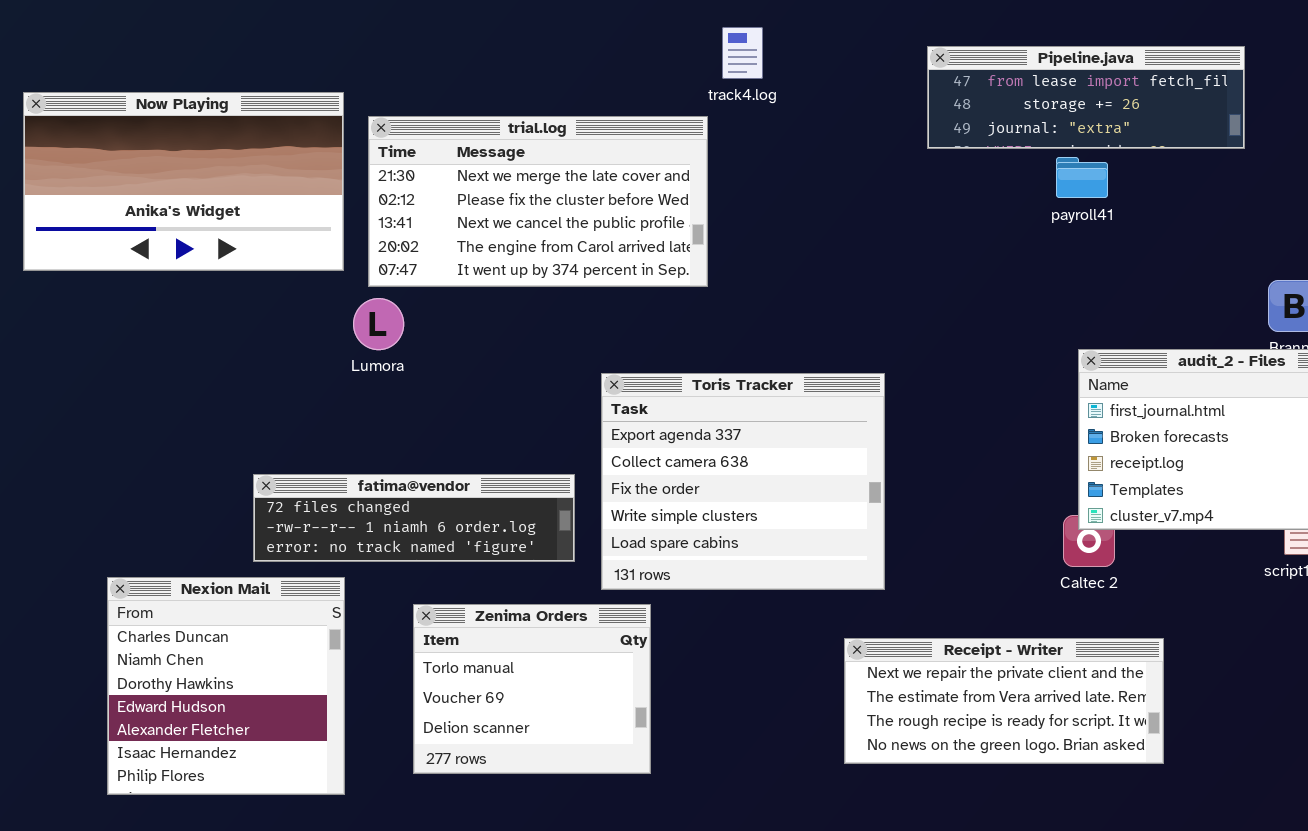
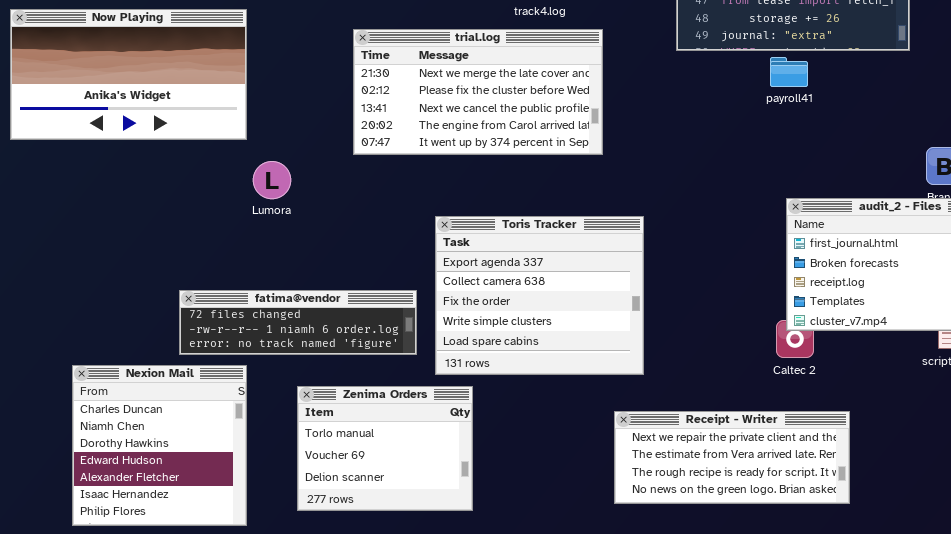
trial.log: [368,116,708,287] -> [353,29,603,155], moved

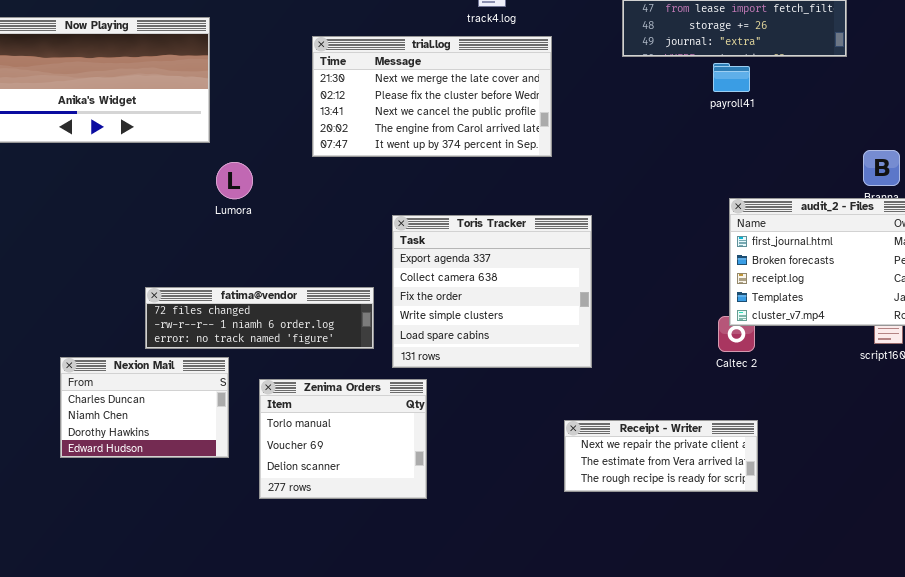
Nexion Mail: [72,365,247,526] -> [60,357,229,458], moved, resized
Receipt - Writer: [614,411,850,504] -> [564,420,758,492], resized

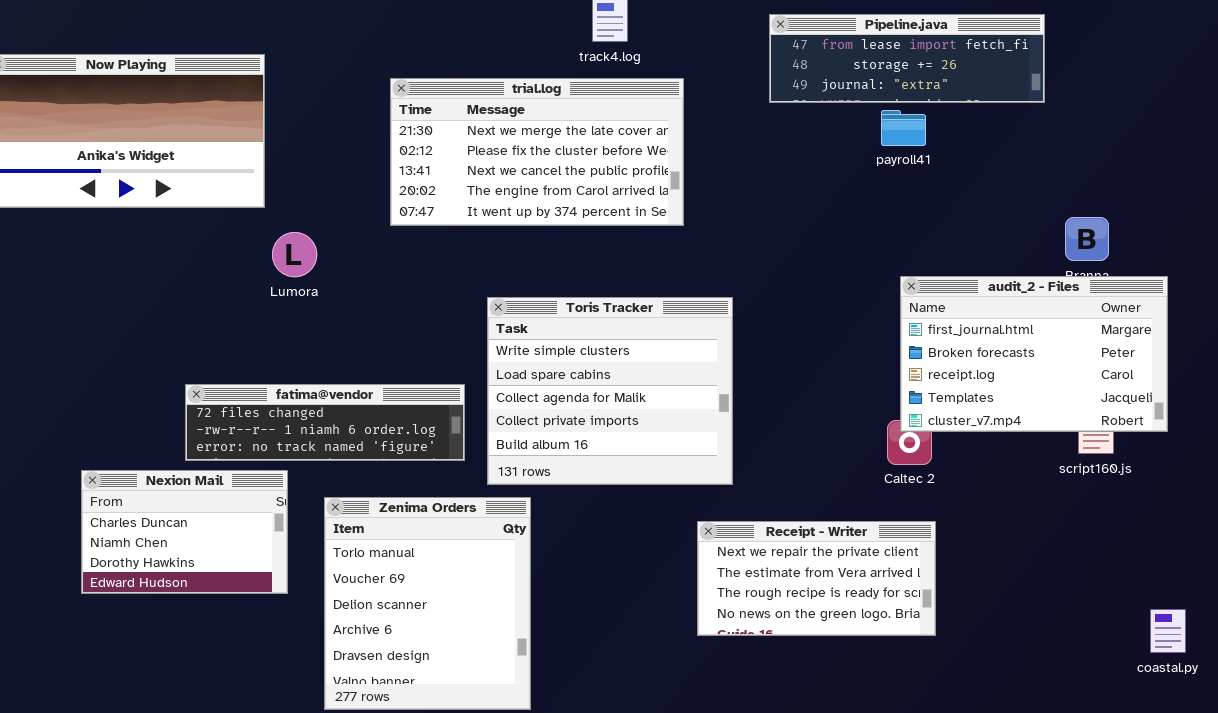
Toris Tracker: [392,215,592,368] -> [487,297,733,485], scrolled down 3 rows
Zenima Orders: [259,379,427,499] -> [324,497,531,710], resized
Receipt - Writer: [564,420,758,492] -> [697,521,936,636], resized

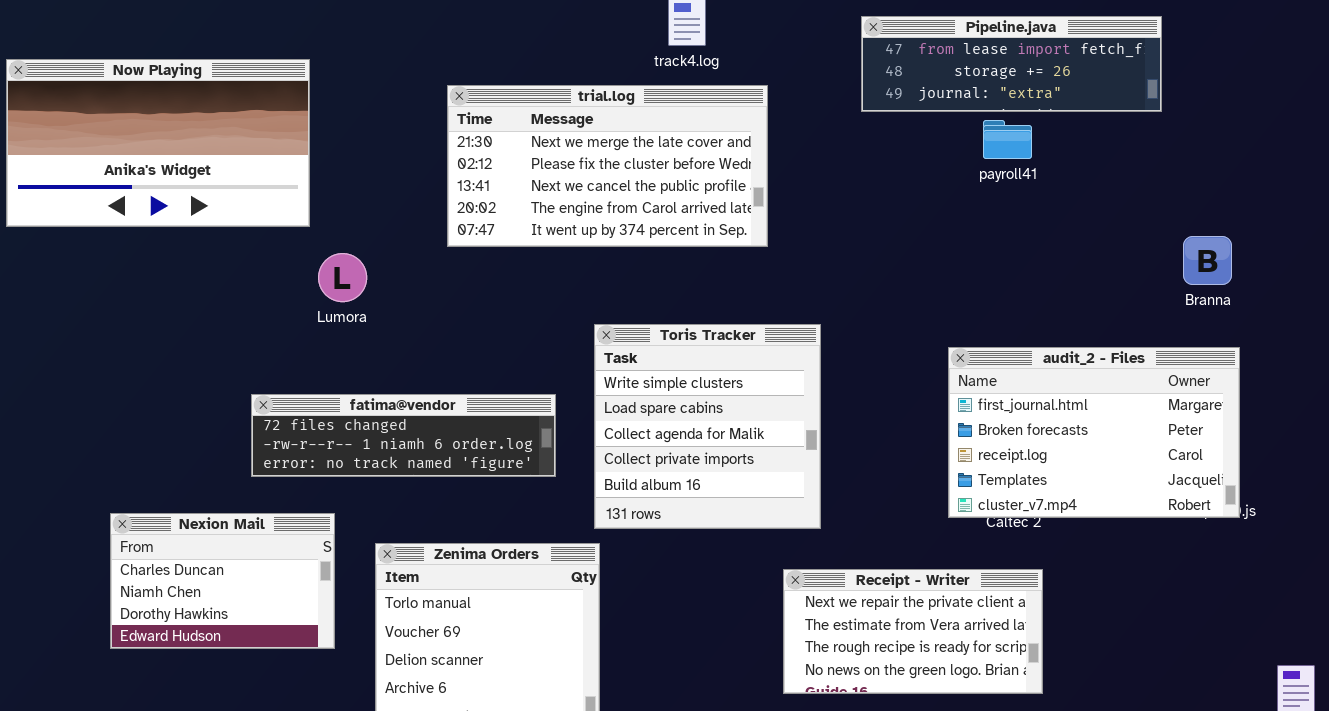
audit_2 - Files: [900,276,1168,432] -> [948,347,1240,518], moved
Toris Tracker: [487,297,733,485] -> [594,324,821,529], resized
fatima@vendor: [185,384,465,461] -> [251,394,556,477], moved

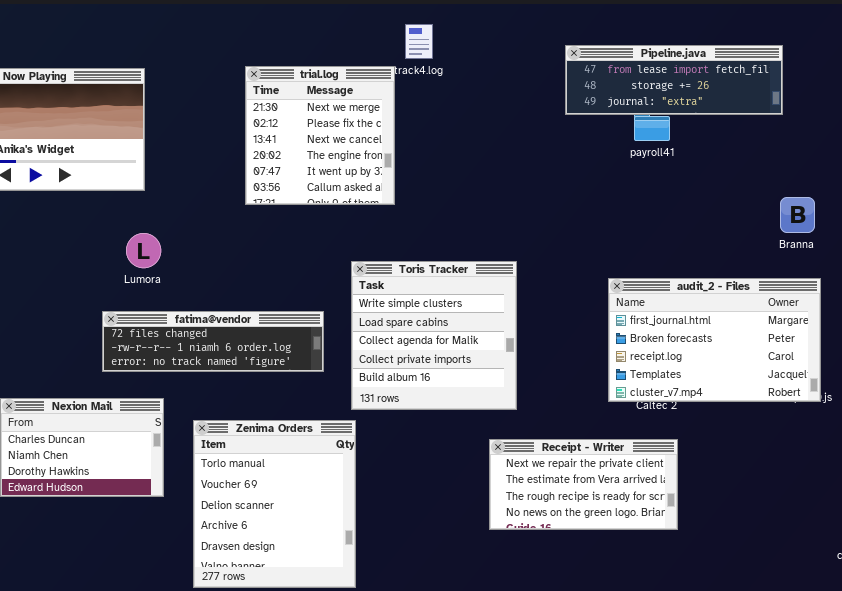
Pipeline.java: [861,16,1162,112] -> [565,45,783,115], moved
trial.log: [447,85,768,247] -> [245,66,395,205], resized
Lumora: [318,253,367,302] -> [126,233,161,268], moved

